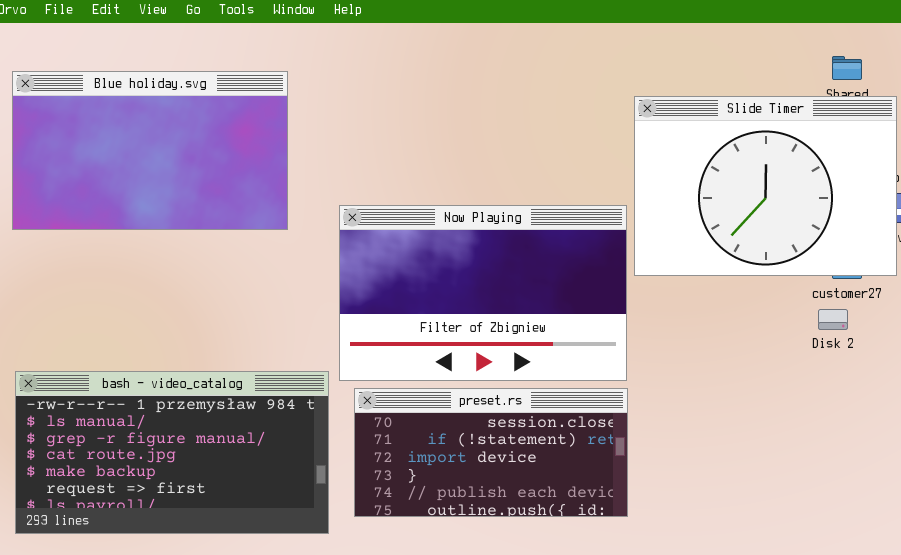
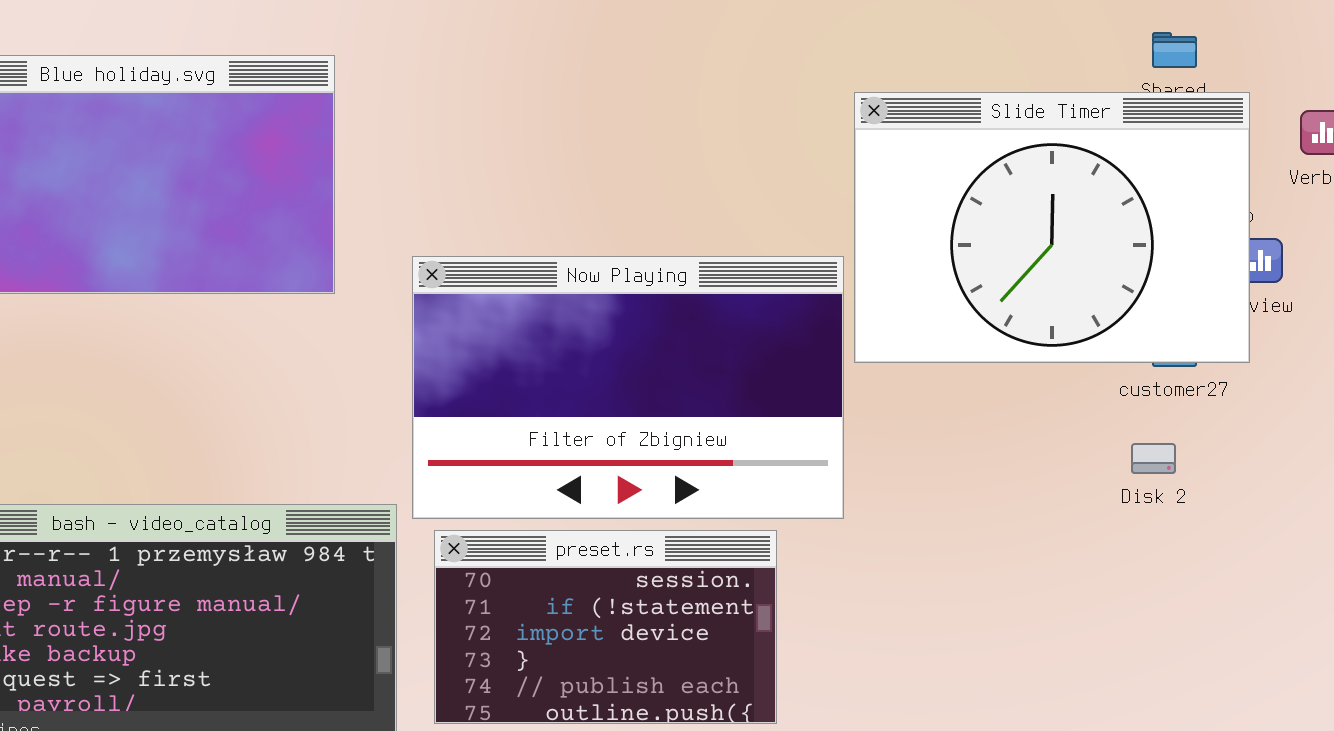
Disk 2: [818,309,848,330] -> [1131,443,1176,474], moved
preset.rs: [354,388,628,517] -> [434,530,777,724], resized

